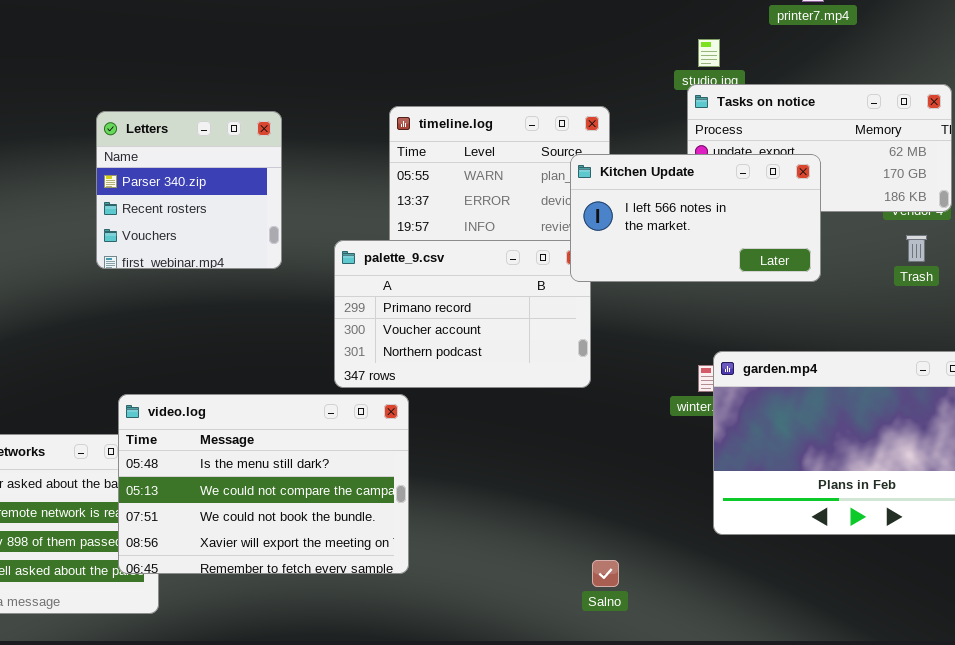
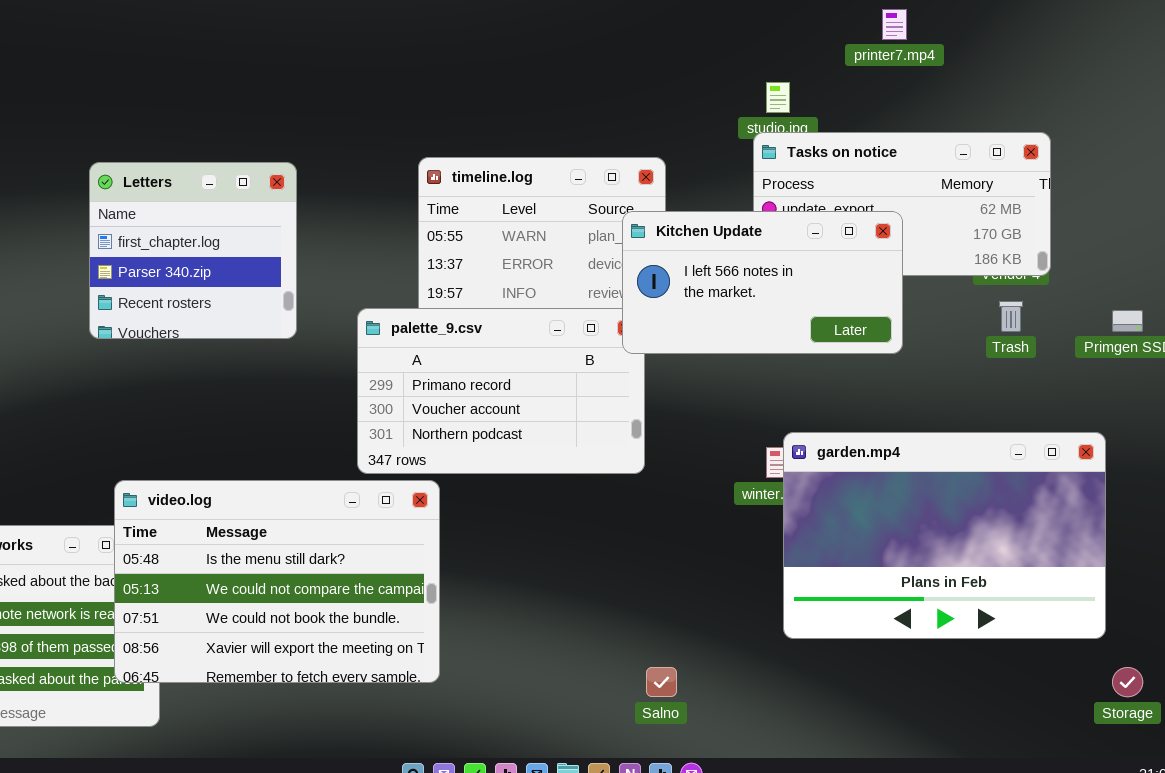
Letters: [96,111,282,269] -> [89,162,297,339], scrolled up 1 row

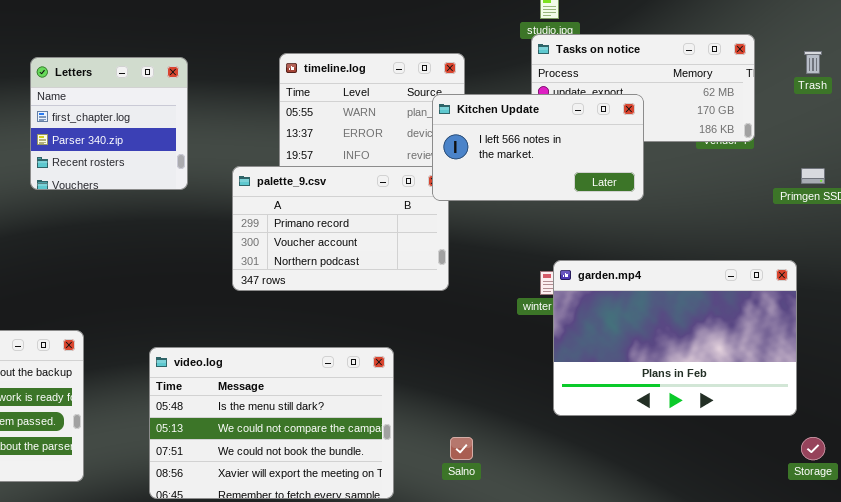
Trash: [999,301,1023,332] -> [804,51,822,74], moved
video.log: [114,480,440,683] -> [149,347,394,499], moved

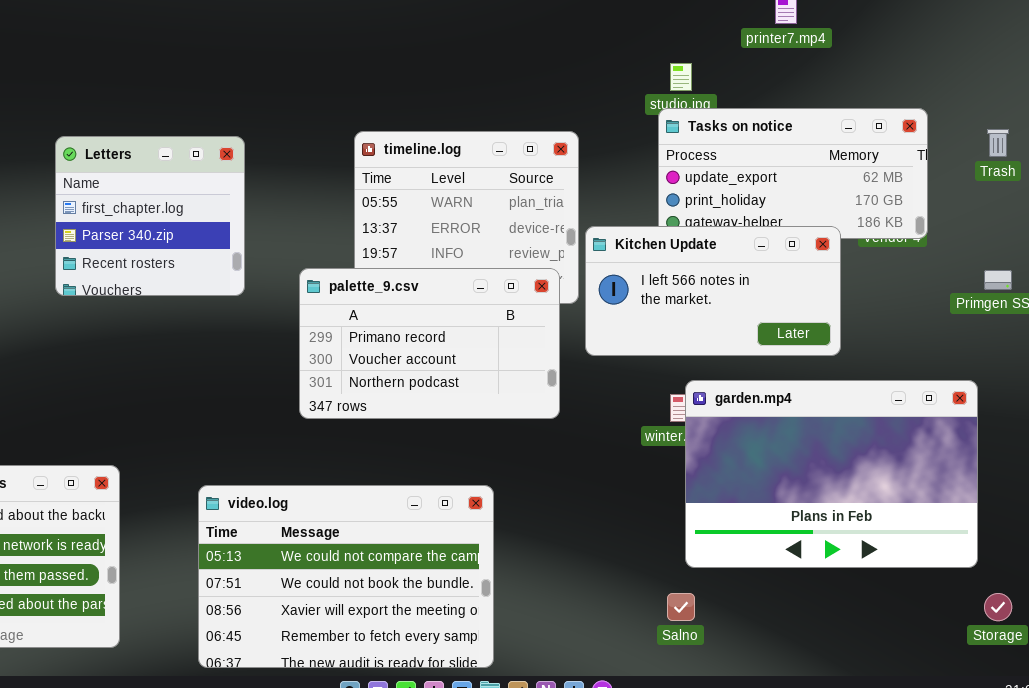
Kitchen Update: [432,94,644,201] -> [585,226,841,356], moved
video.log: [149,347,394,499] -> [198,485,494,668], scrolled down 1 row
Salno: [450,437,473,460] -> [667,593,695,621], moved

